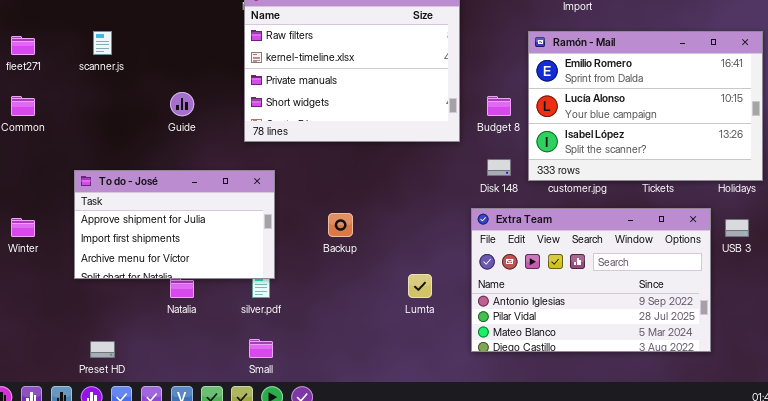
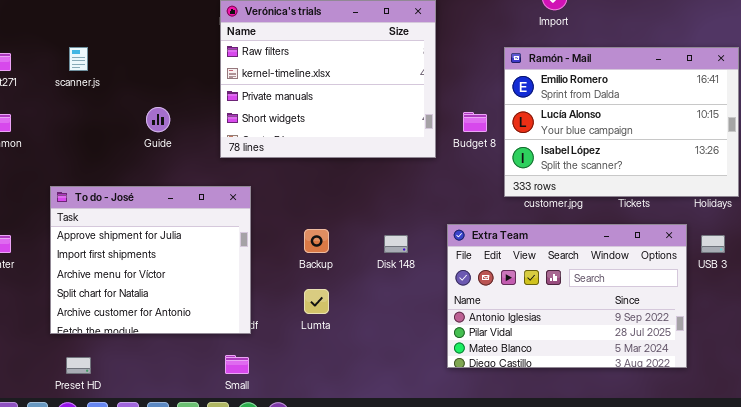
Disk 148: [487,159,511,176] -> [384,235,408,253], moved
To do - José: [74,170,275,279] -> [50,186,251,334], resized
Lumta: [408,274,432,298] -> [304,289,329,314], moved

